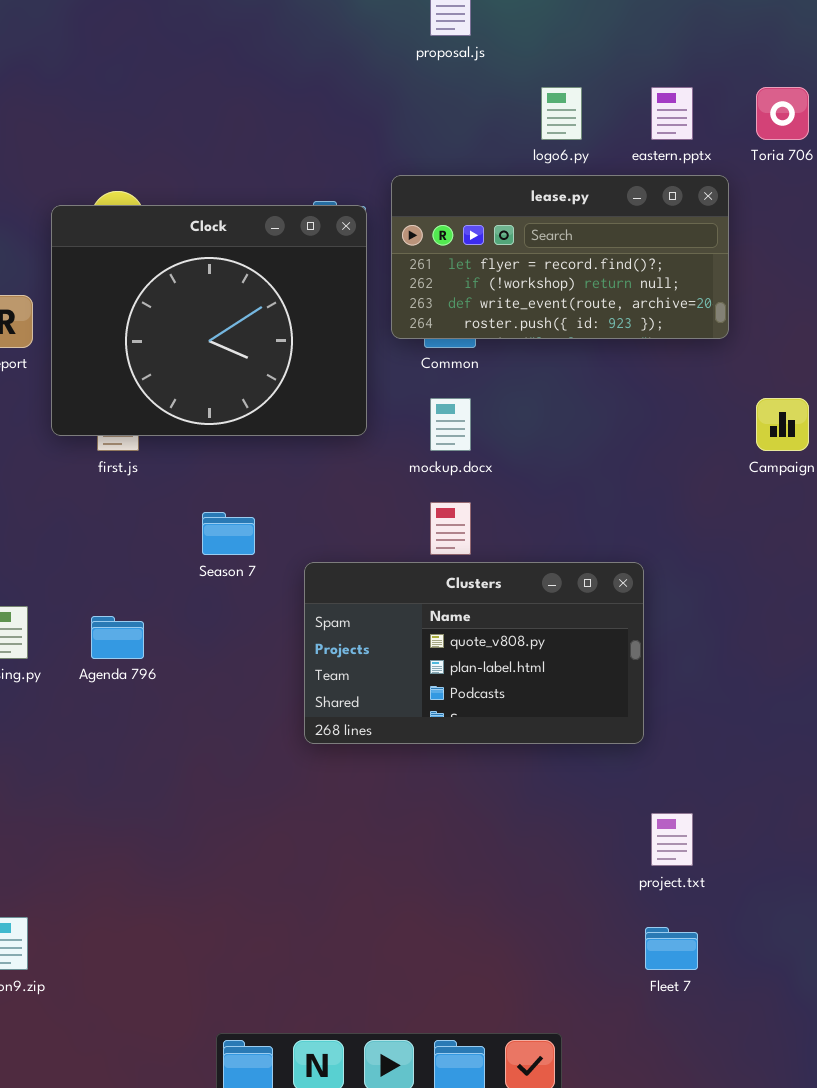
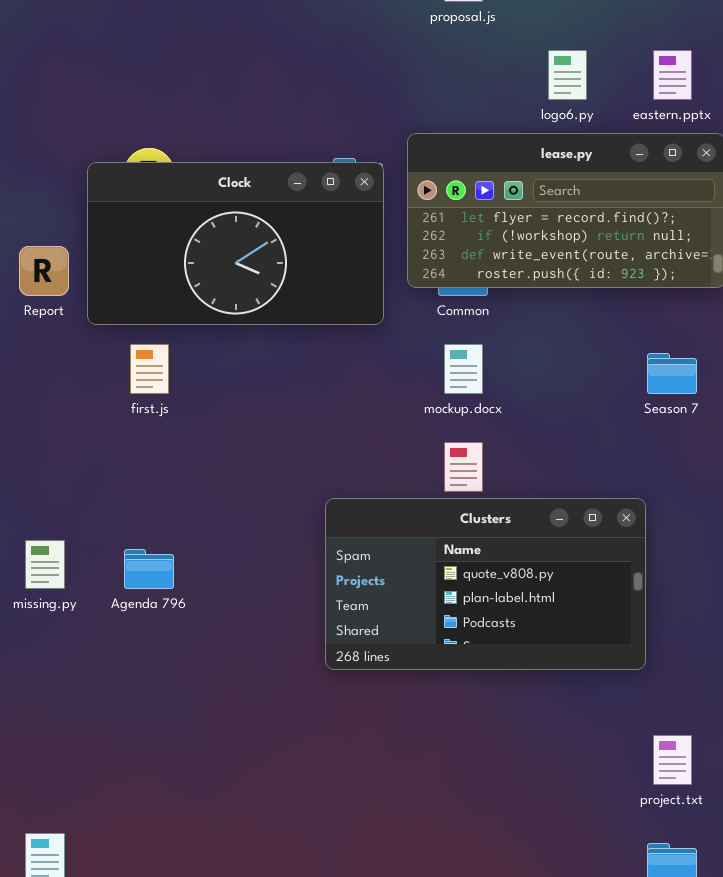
Clock: [51,205,367,436] -> [87,162,384,325], resized
Season 7: [202,512,255,555] -> [647,353,697,394], moved

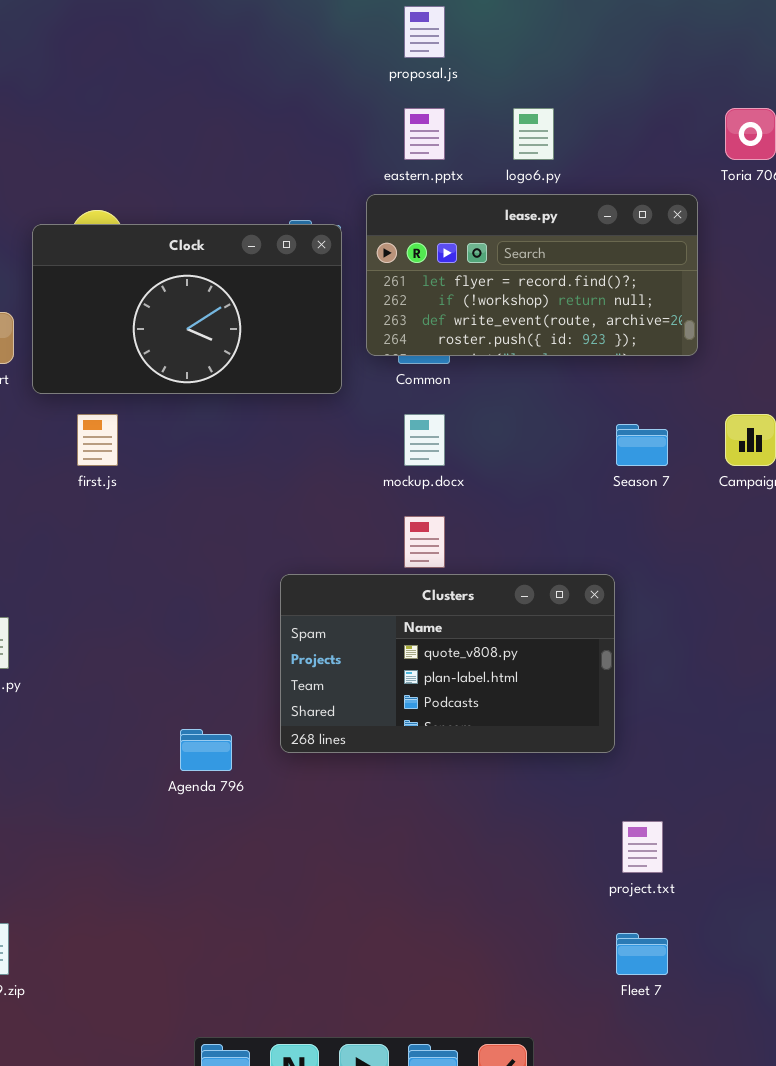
eastern.pptx: [653,50,692,100] -> [404,108,445,160], moved
Agenda 796: [124,549,174,589] -> [180,729,232,771], moved

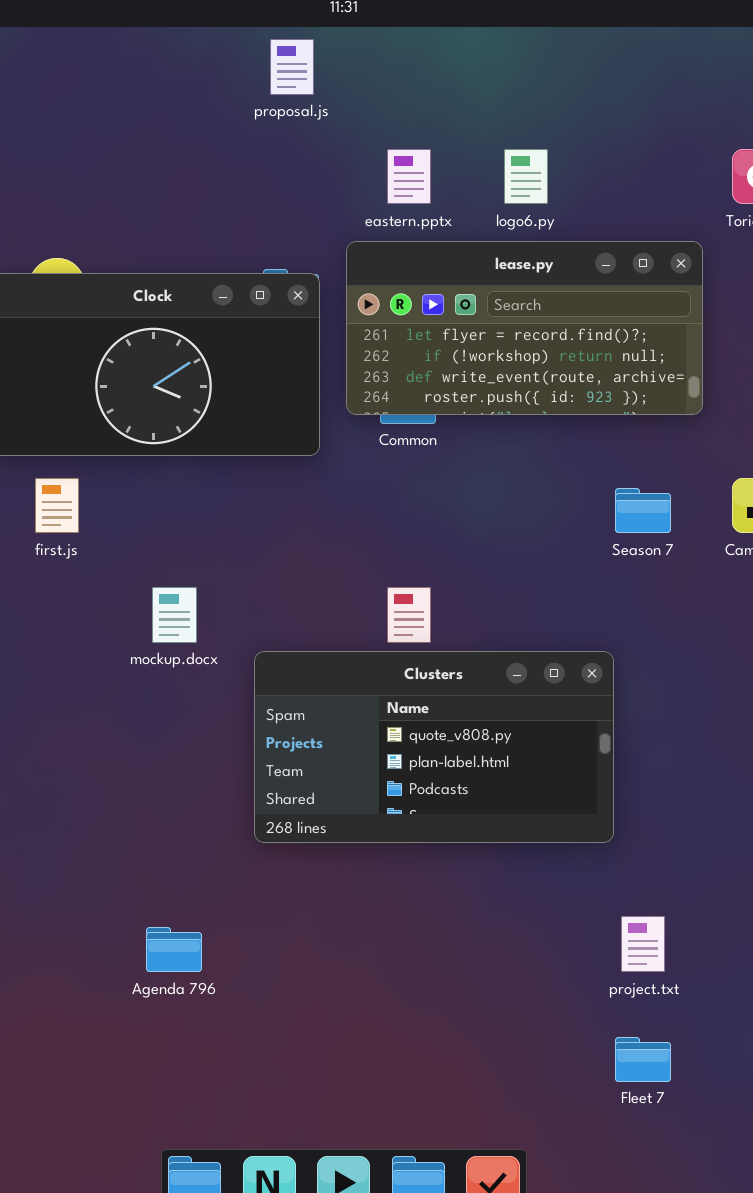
proposal.js: [404,6,445,58] -> [270,39,314,95], moved
mockup.docx: [404,414,445,466] -> [152,587,197,643], moved
Agenda 796: [180,729,232,771] -> [146,927,202,972], moved

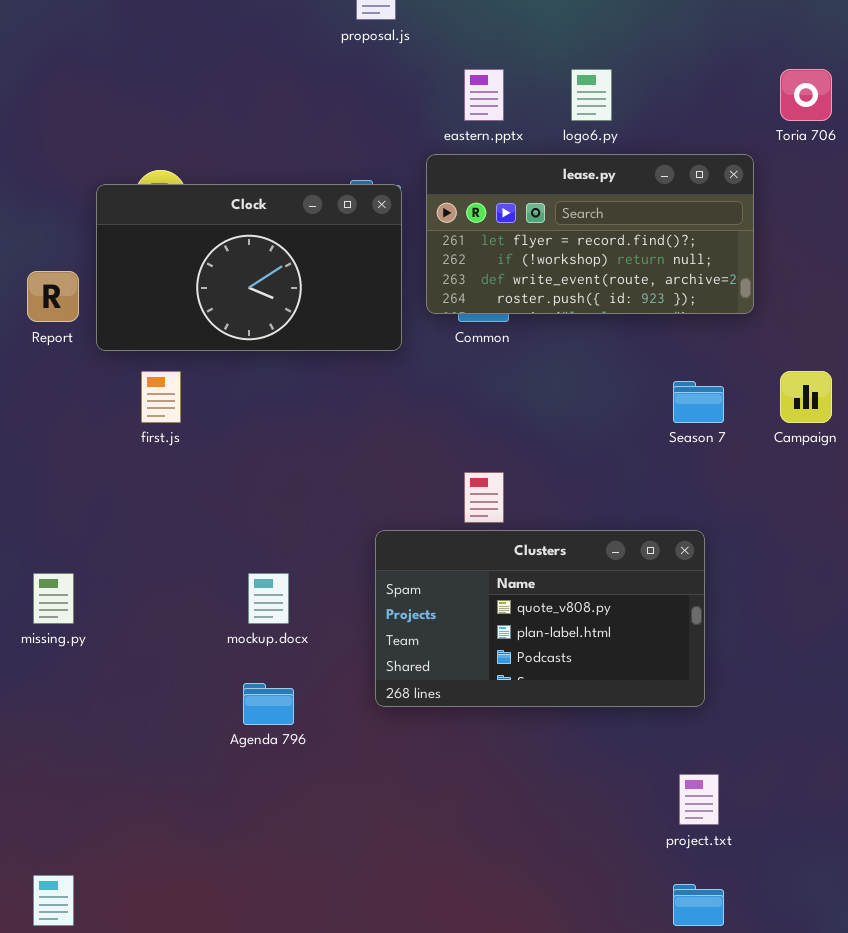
mockup.docx: [152,587,197,643] -> [248,573,289,624], moved
Clusters: [254,651,614,843] -> [375,530,705,707], moved
Agenda 796: [146,927,202,972] -> [243,683,294,725], moved

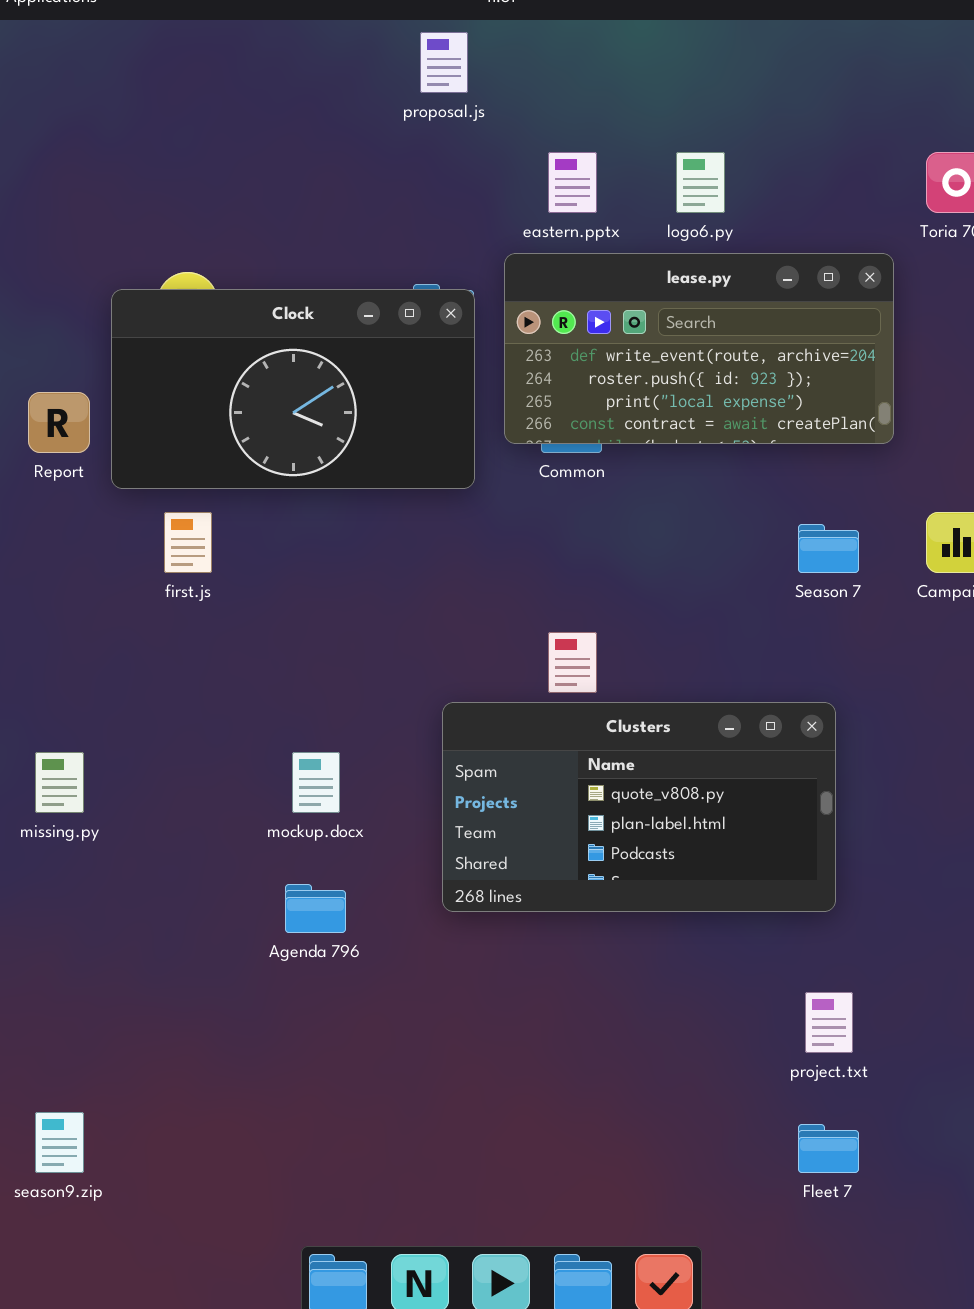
lease.py: [426,154,754,314] -> [504,253,894,444], scrolled down 2 rows

